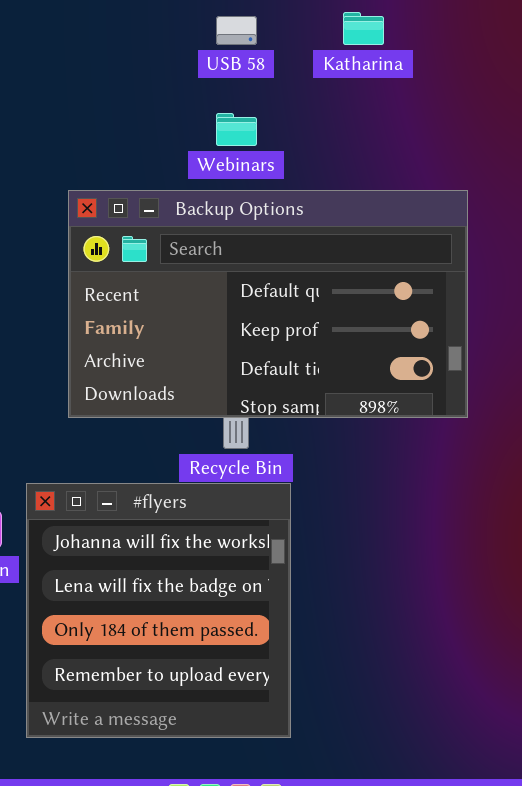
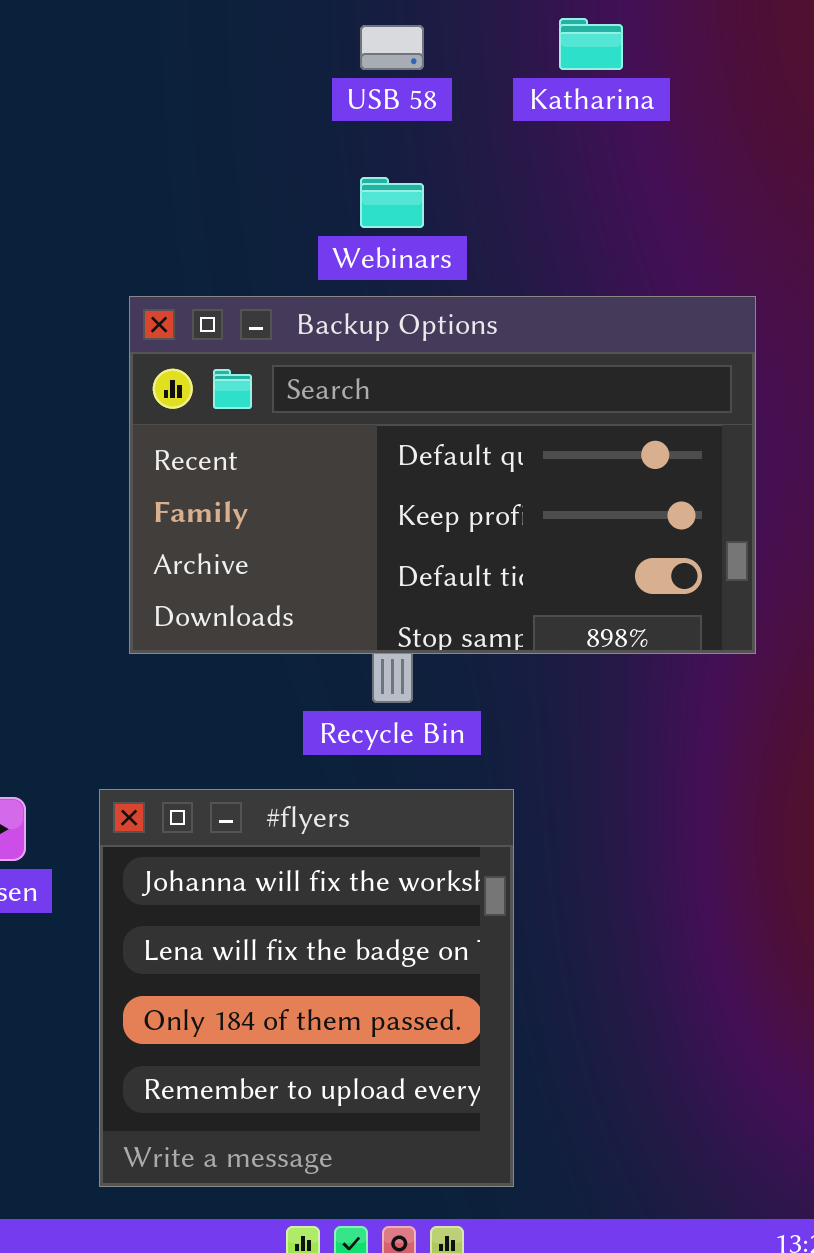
#flyers: [26,483,291,738] -> [99,789,514,1187], moved

